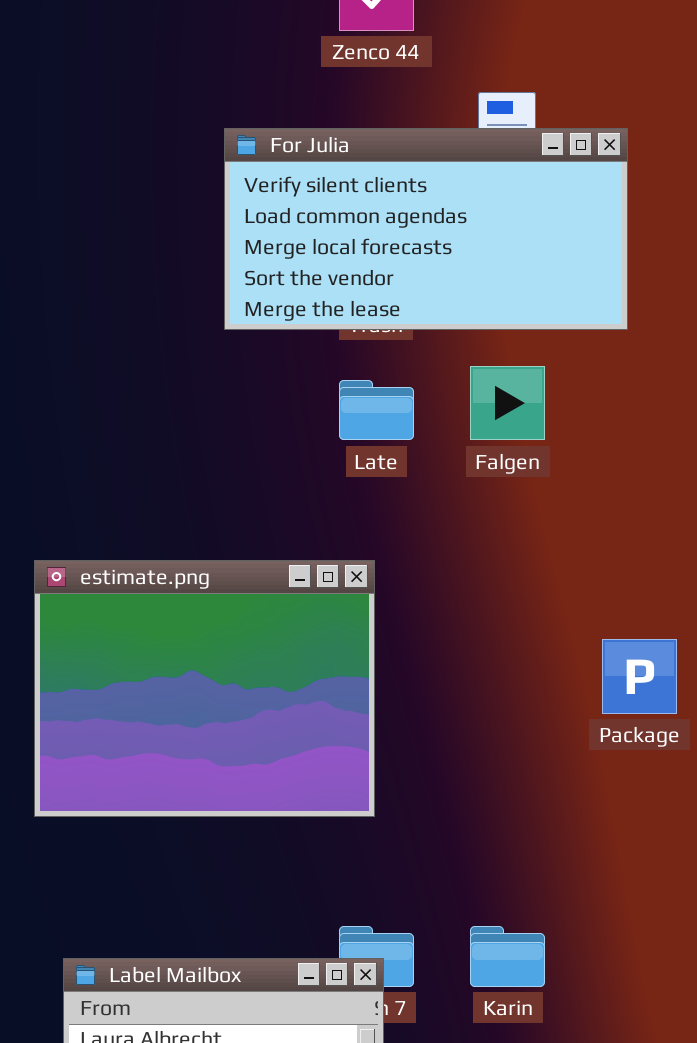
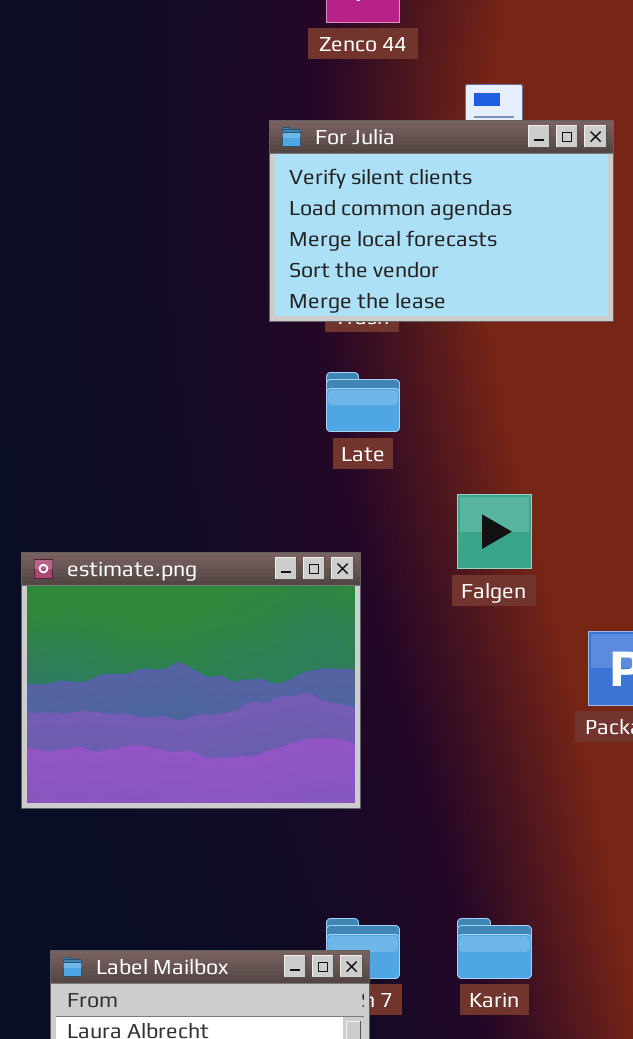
For Julia: [224,128,628,330] -> [269,120,614,322], resized
Falgen: [470,366,545,440] -> [457,494,532,569], moved

